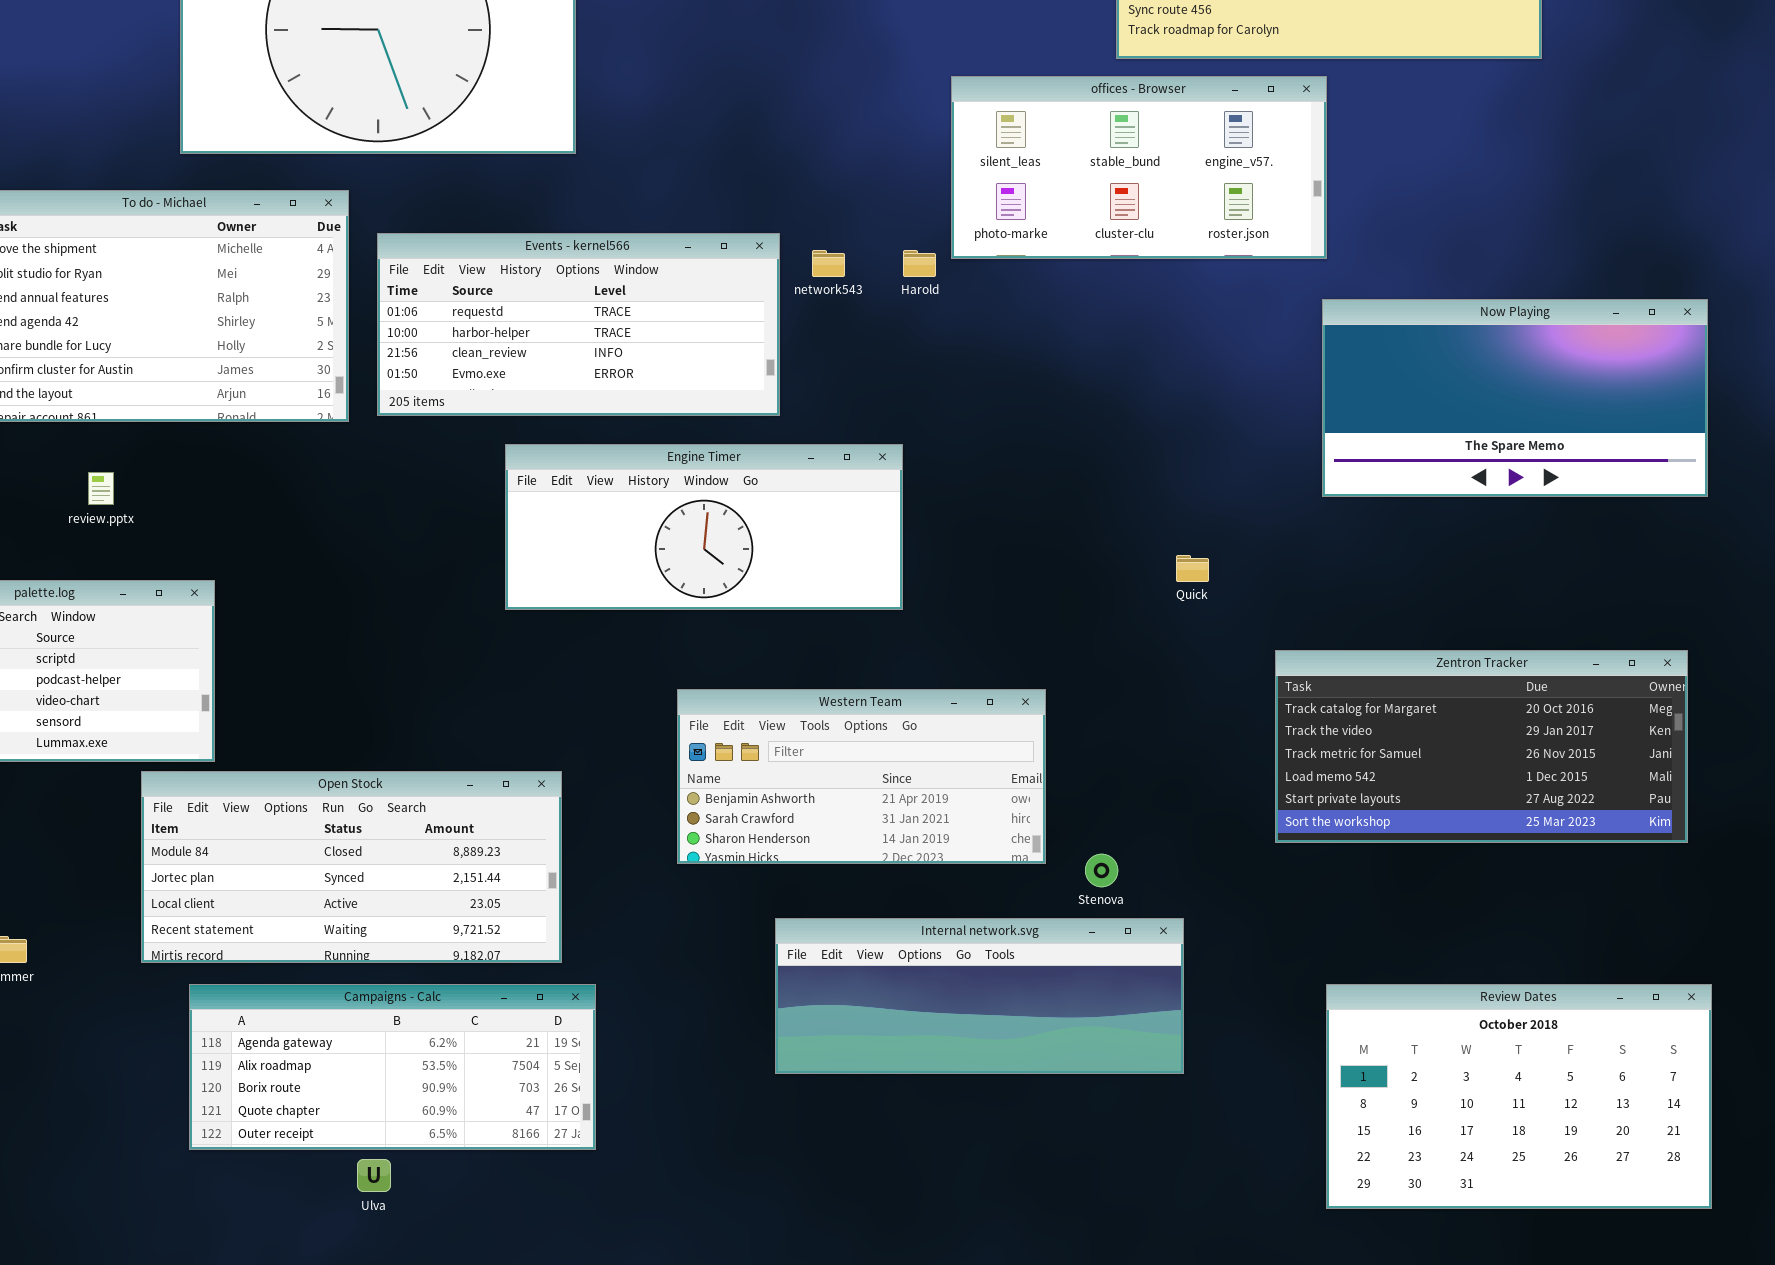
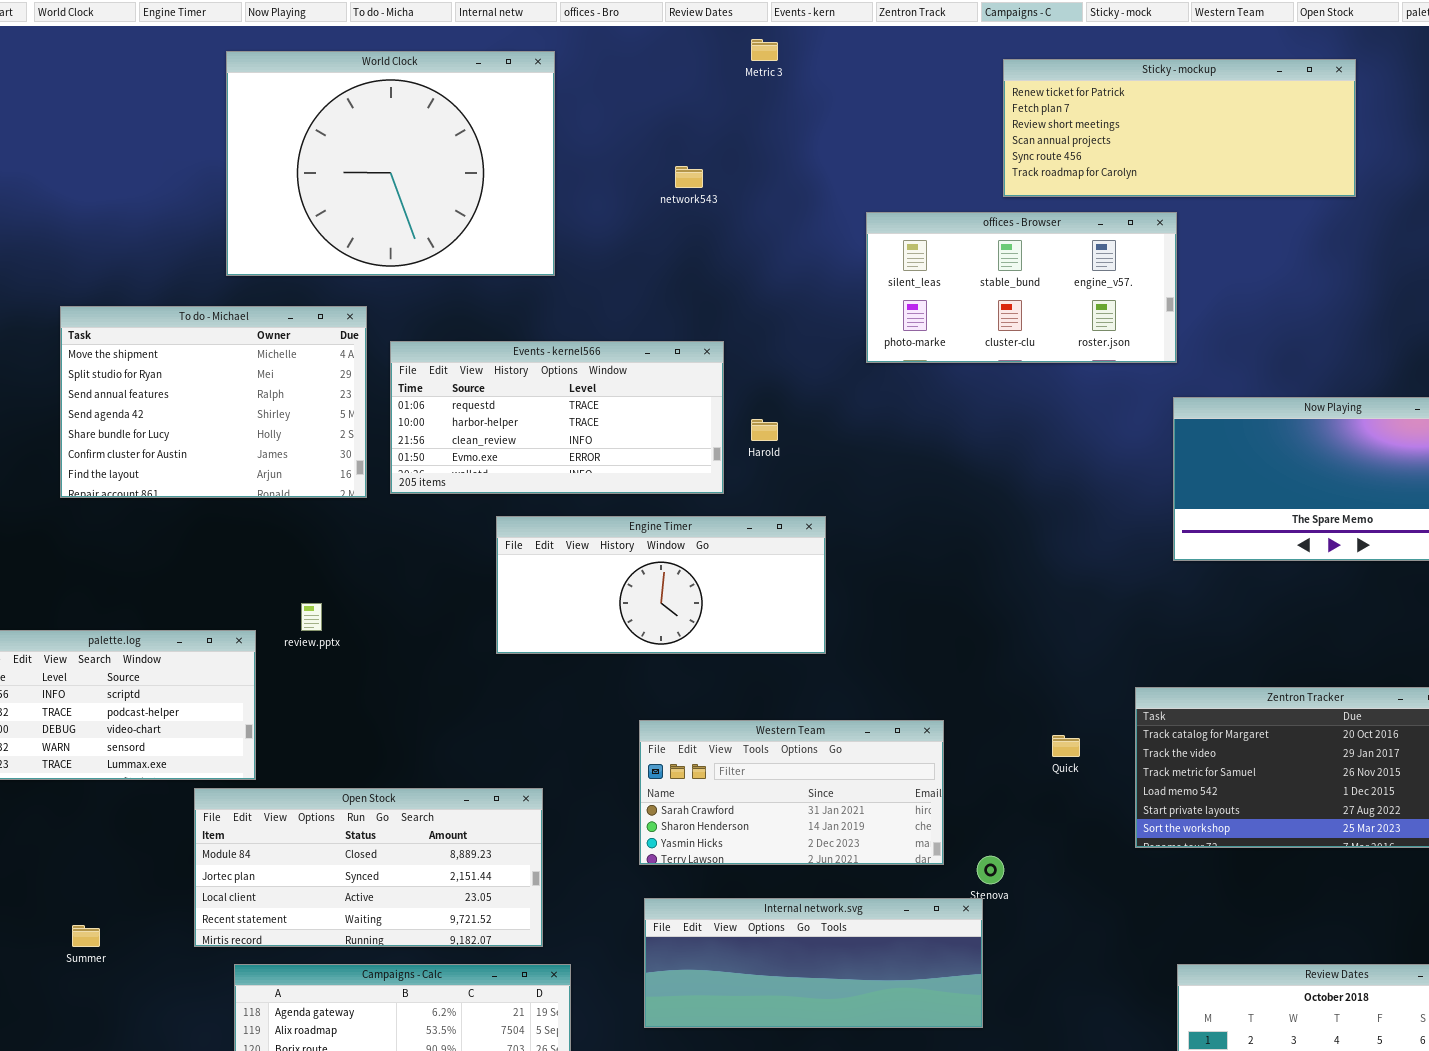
network543: [812,250,845,277] -> [675,166,703,188], moved
Harold: [903,250,936,277] -> [751,419,778,441], moved
review.pptx: [88,472,114,505] -> [301,603,322,631], moved
Quick: [1176,555,1209,582] -> [1052,735,1080,757], moved
Western Team: [677,689,1046,864] -> [639,720,944,865], scrolled down 1 row
Internal network.svg: [775,918,1184,1074] -> [644,898,983,1028], moved

